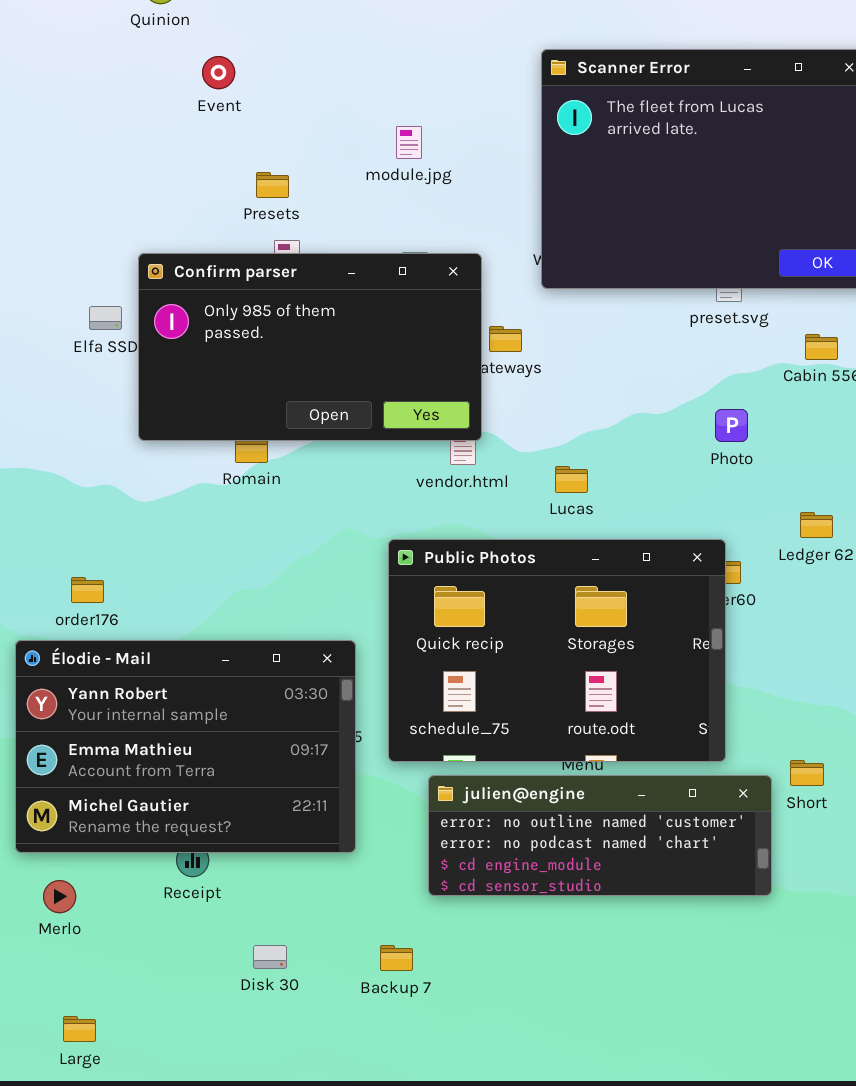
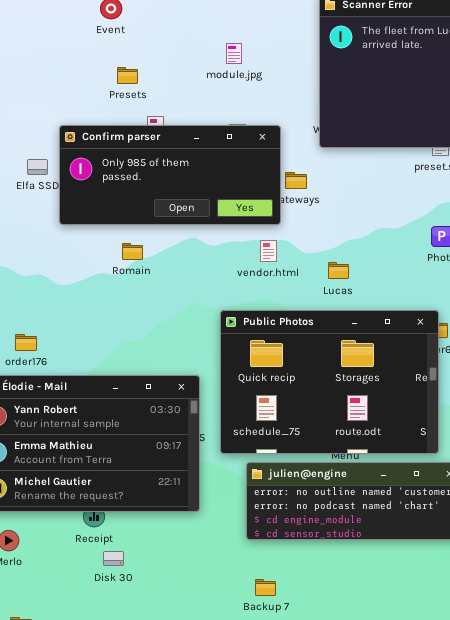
Presets: [256,172,289,198] -> [117,67,138,84], moved
Confirm parser: [138,253,482,441] -> [59,125,281,225], resized
Disk 30: [253,945,287,969] -> [103,551,124,566], moved
Backup 7: [380,945,413,971] -> [255,579,276,596], moved

